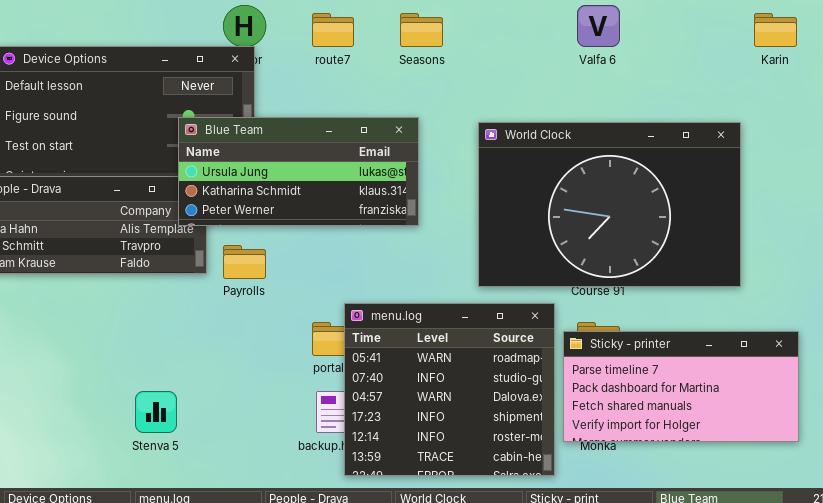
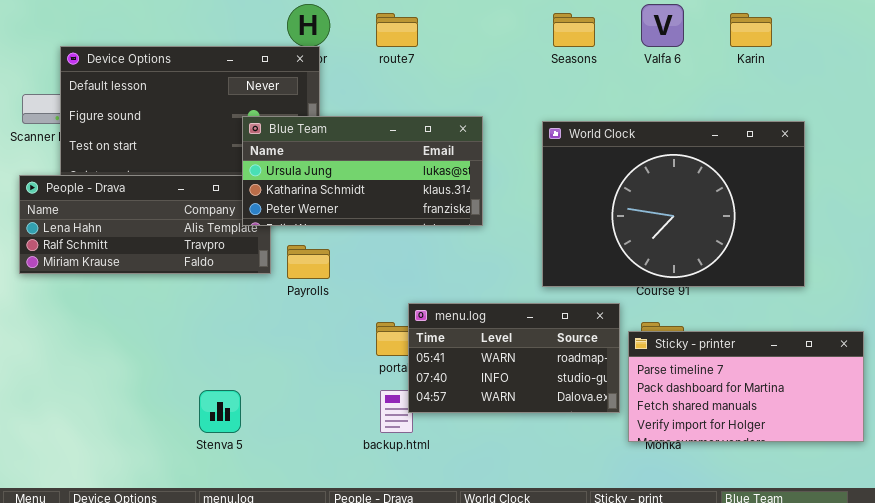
Seasons: [400,13,443,47] -> [553,13,595,47], moved
Karin: [754,13,797,47] -> [730,13,772,47], moved
menu.log: [344,303,555,476] -> [408,303,620,413], resized

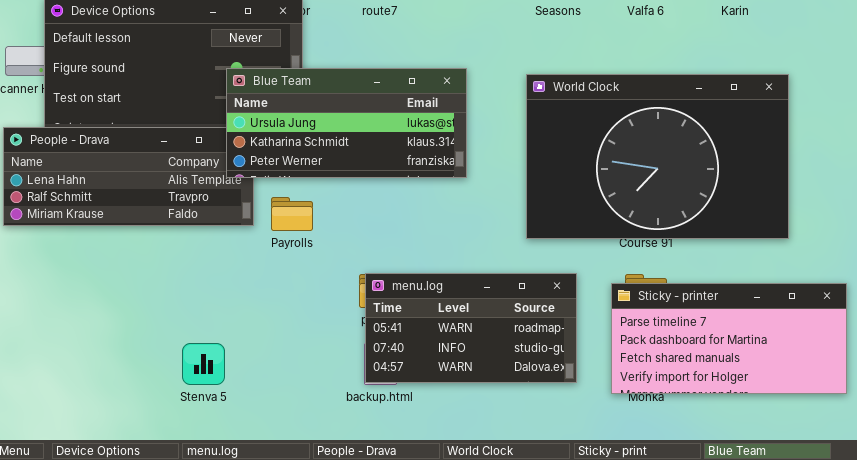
menu.log: [408,303,620,413] -> [365,273,577,383], moved

